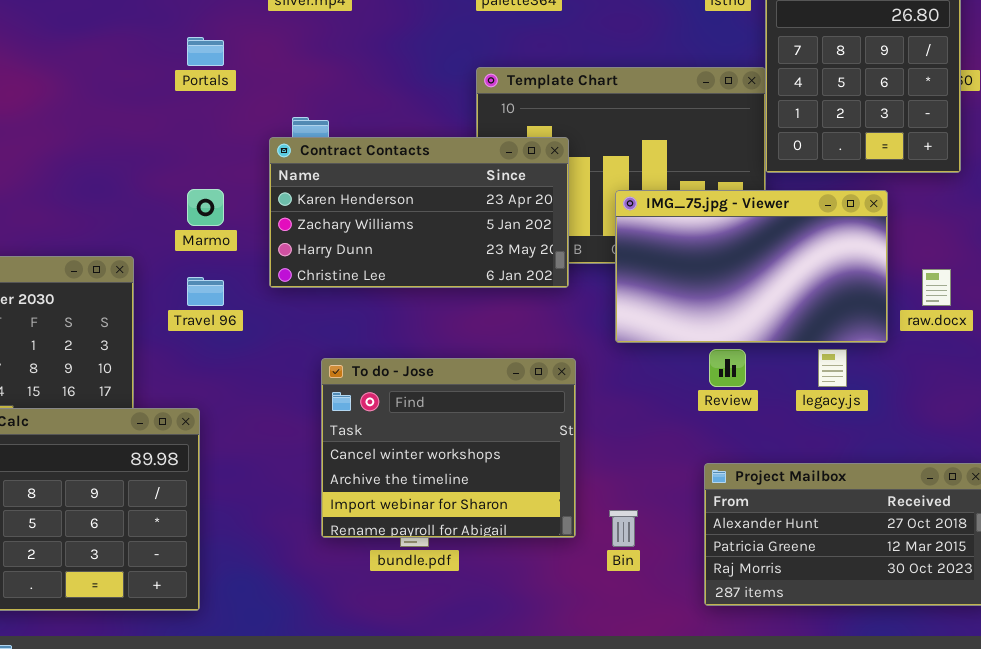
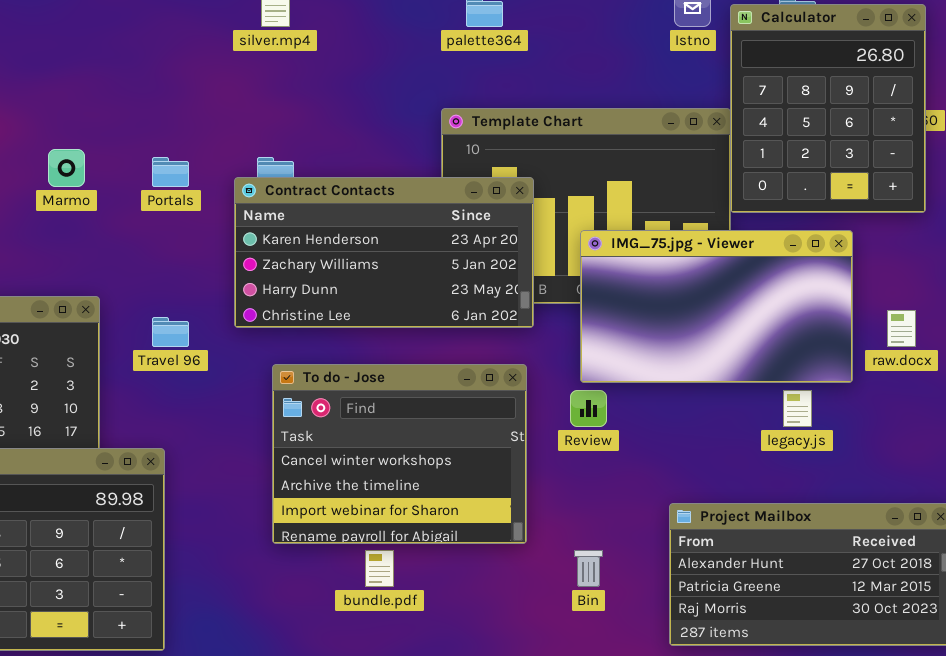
Portals: [187,37,224,66] -> [152,157,189,187], moved
Marmo: [187,189,224,226] -> [48,149,85,187], moved
Review: [709,349,746,387] -> [570,390,607,427], moved
To do - Jose: [321,358,576,538] -> [272,364,527,544], moved

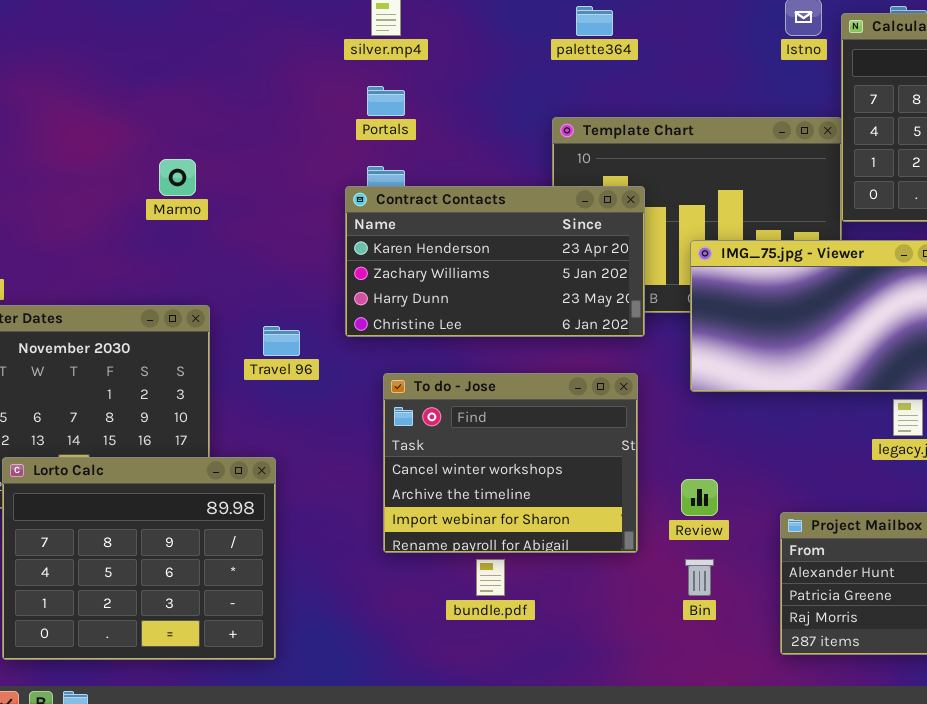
Portals: [152,157,189,187] -> [367,86,405,116], moved
Review: [570,390,607,427] -> [681,479,718,516], moved

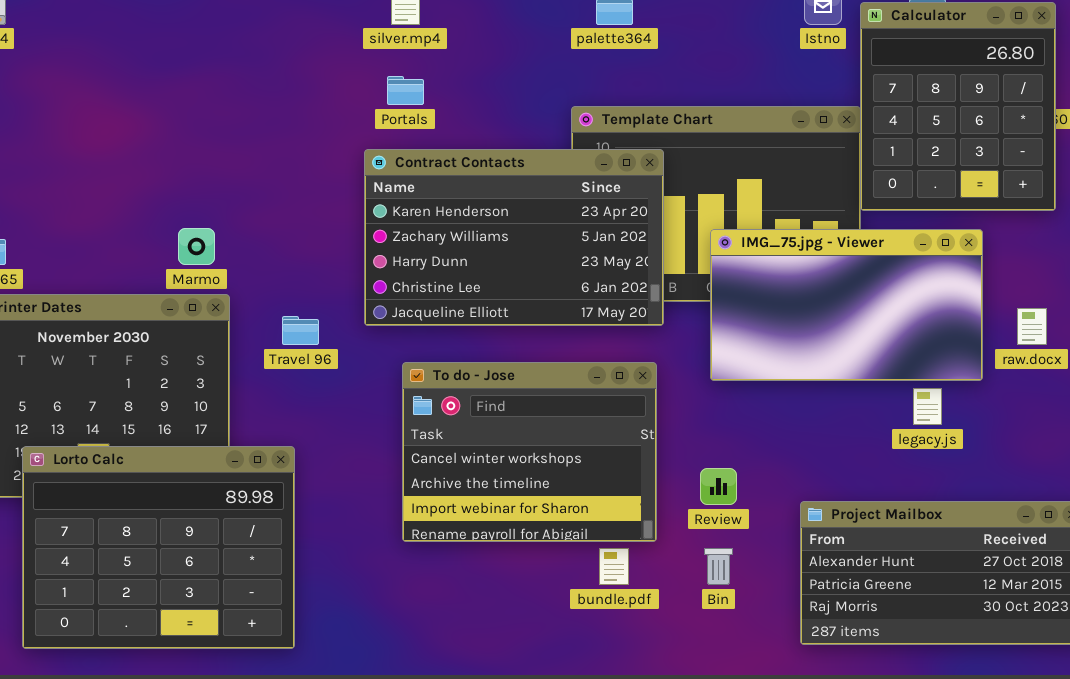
Marmo: [159,159,196,196] -> [178,228,215,265], moved
Contract Contacts: [345,186,645,337] -> [364,149,664,326], resized
bundle.pdf: [476,559,505,596] -> [599,548,629,585], moved

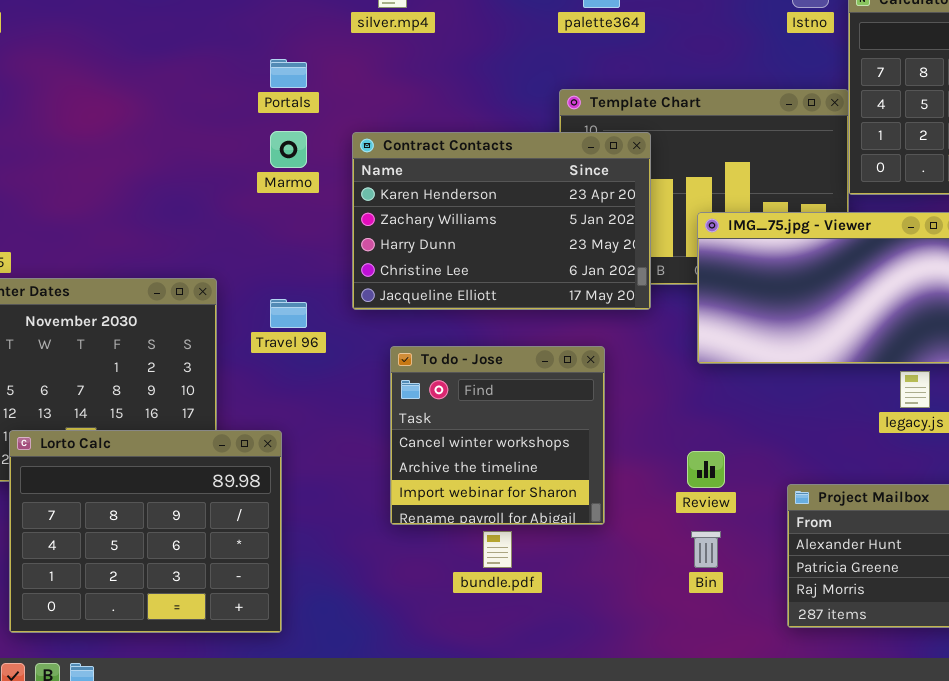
Portals: [387,76,424,105] -> [270,59,307,88], moved
Marmo: [178,228,215,265] -> [270,131,307,168], moved
To do - Jose: [402,362,657,542] -> [390,346,605,525], resized
bundle.pdf: [599,548,629,585] -> [483,531,512,568], moved

